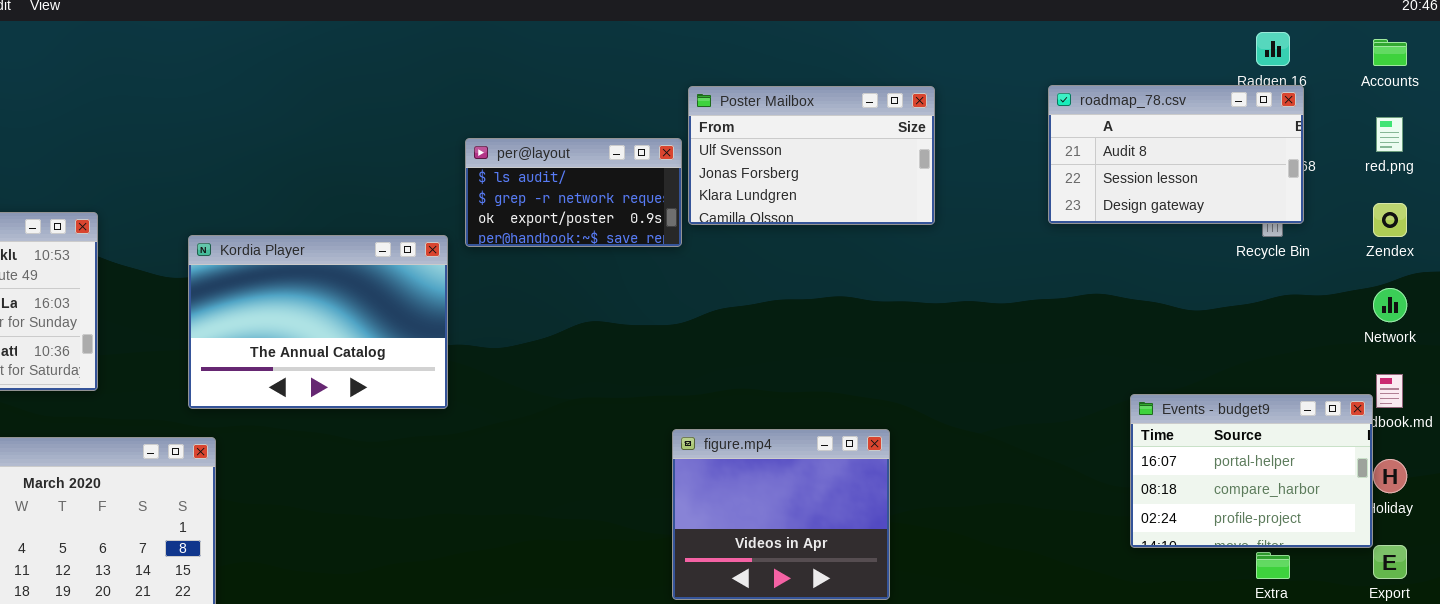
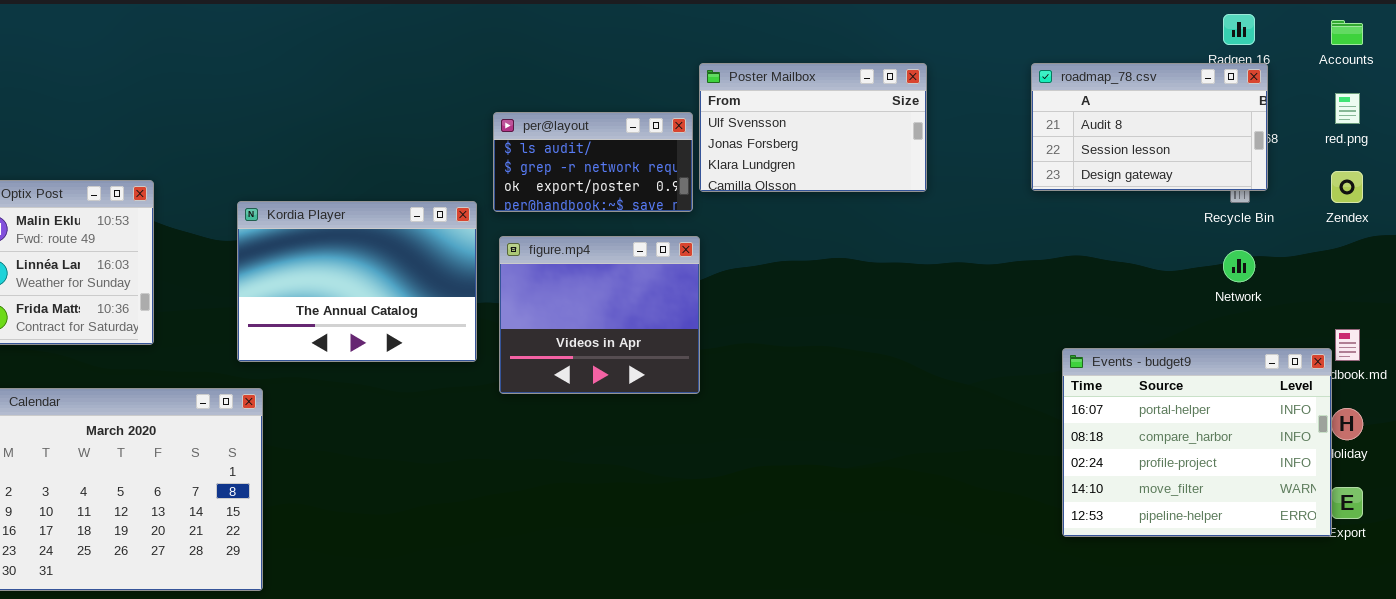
Network: [1373,288,1407,322] -> [1223,250,1255,282], moved
Events - budget9: [1130,394,1373,548] -> [1062,348,1332,537], resized
figure.mp4: [672,429,890,600] -> [499,236,700,394], moved

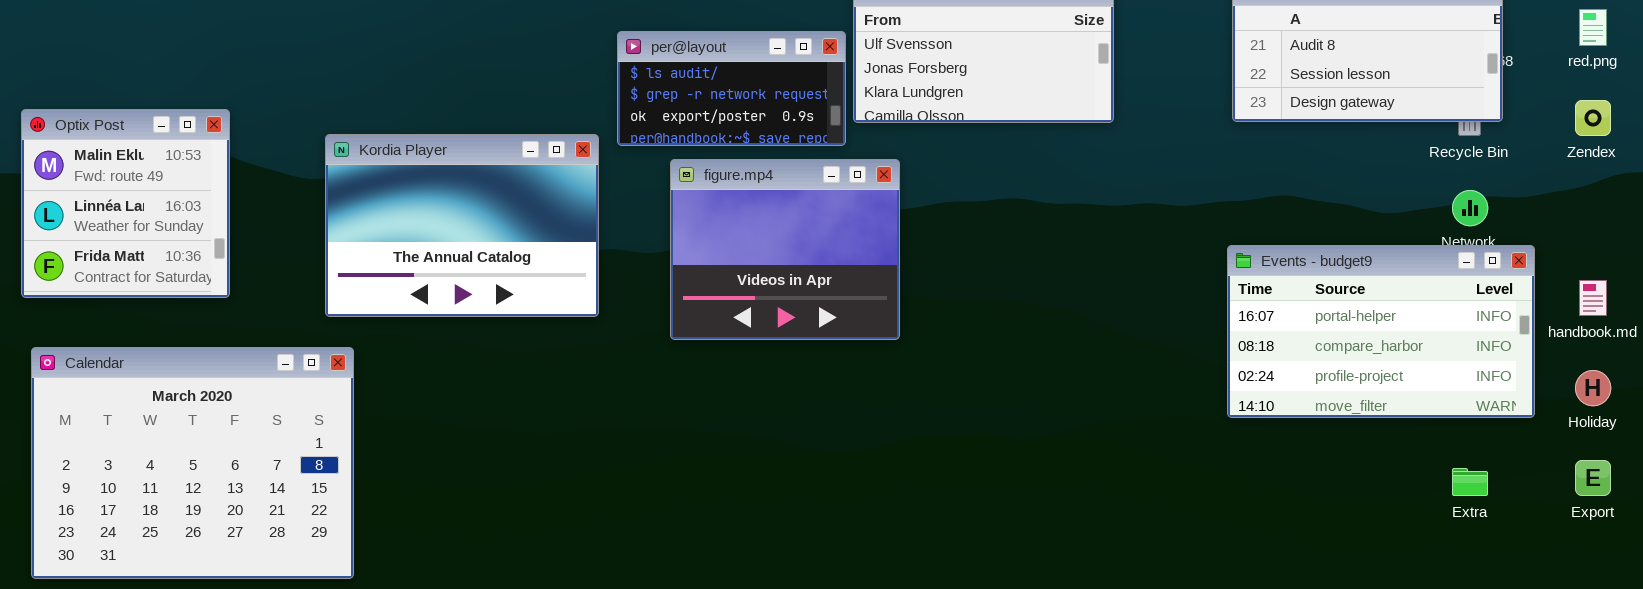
figure.mp4: [499,236,700,394] -> [670,159,900,340], moved
Events - budget9: [1062,348,1332,537] -> [1227,245,1535,418], moved, resized

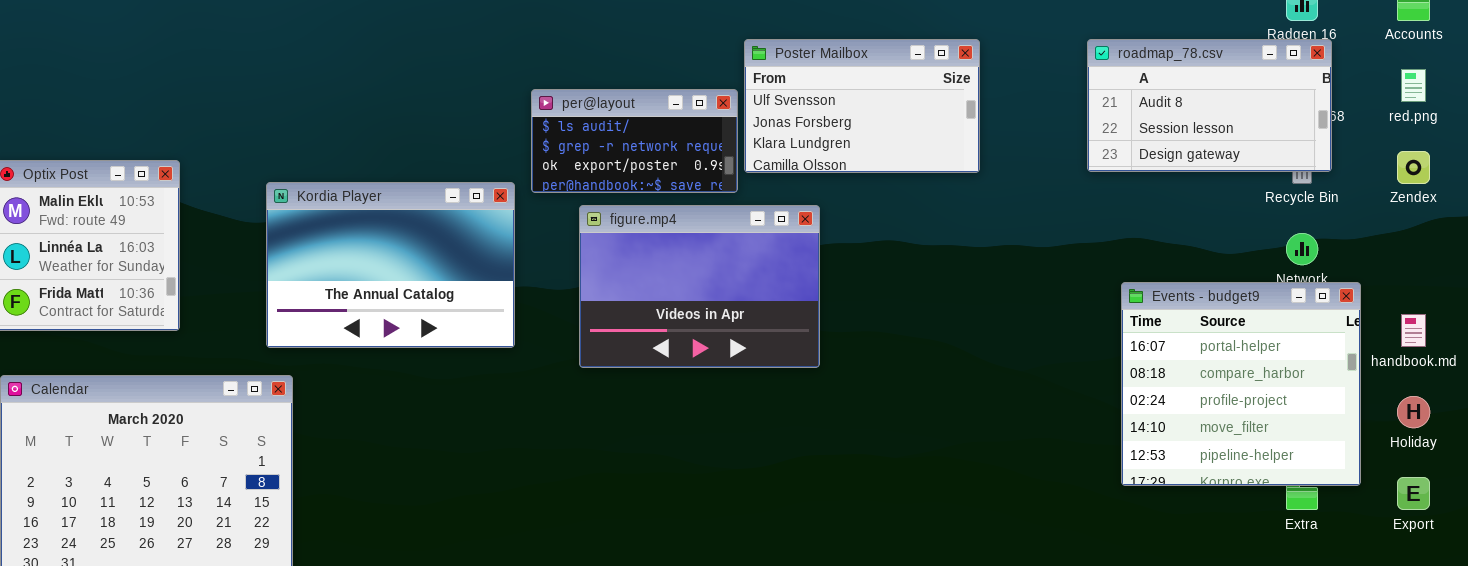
figure.mp4: [670,159,900,340] -> [579,205,820,368], resized
Events - budget9: [1227,245,1535,418] -> [1121,282,1361,486], resized

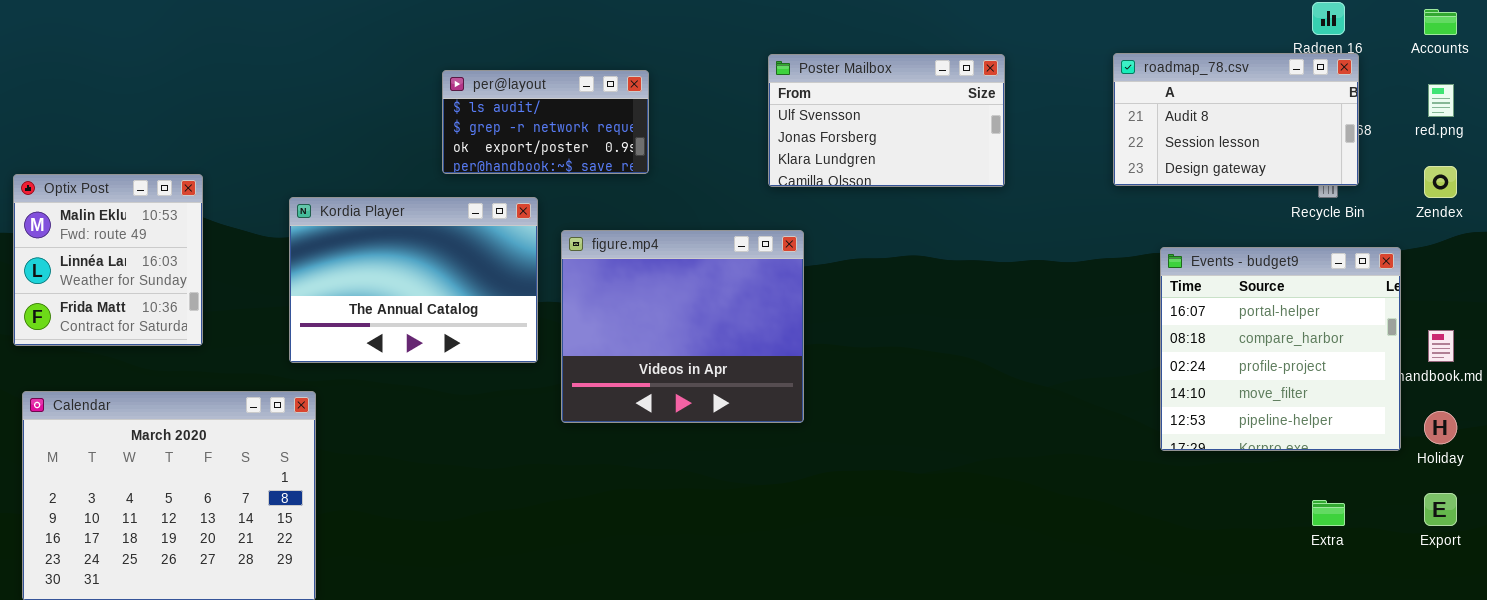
per@layout: [531,89,738,193] -> [442,70,649,174], moved
figure.mp4: [579,205,820,368] -> [561,230,804,423], moved, resized
Events - budget9: [1121,282,1361,486] -> [1160,247,1401,451], moved

